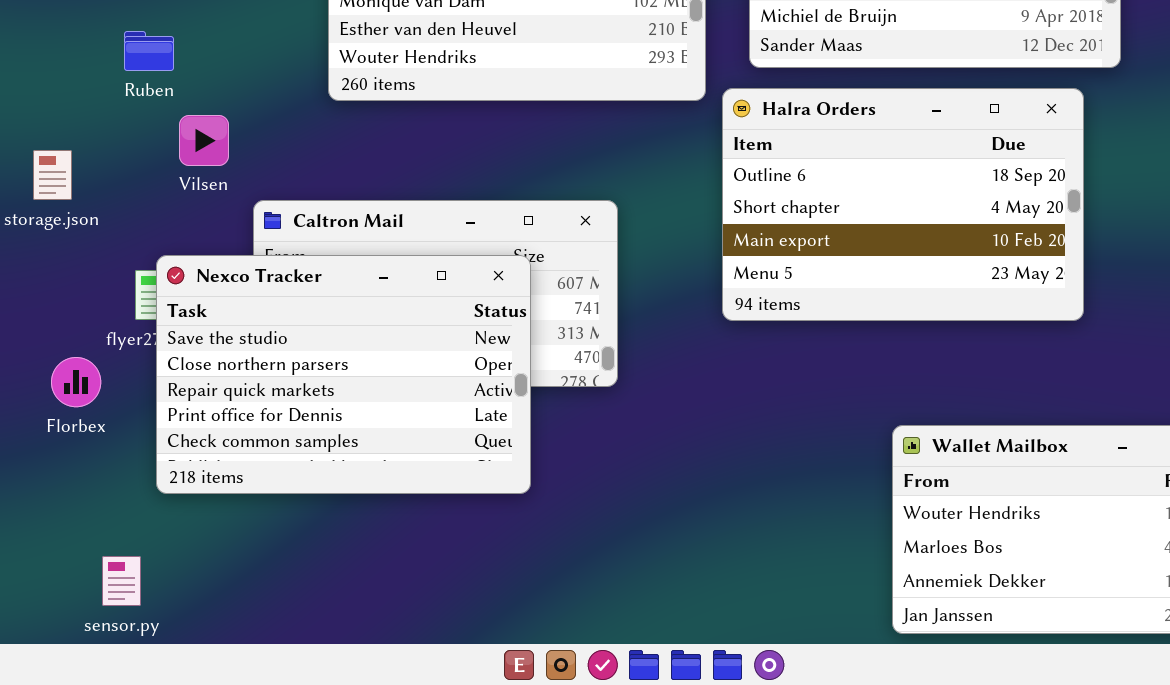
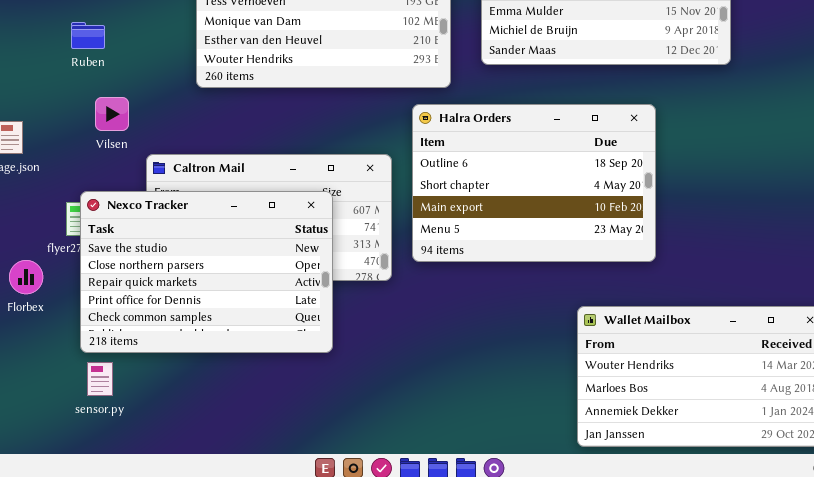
Ruben: [124,31,174,71] -> [71,22,105,49], moved
Halra Orders: [722,88,1084,321] -> [412,104,656,262], moved
sensor.py: [102,556,141,606] -> [87,362,113,396], moved

